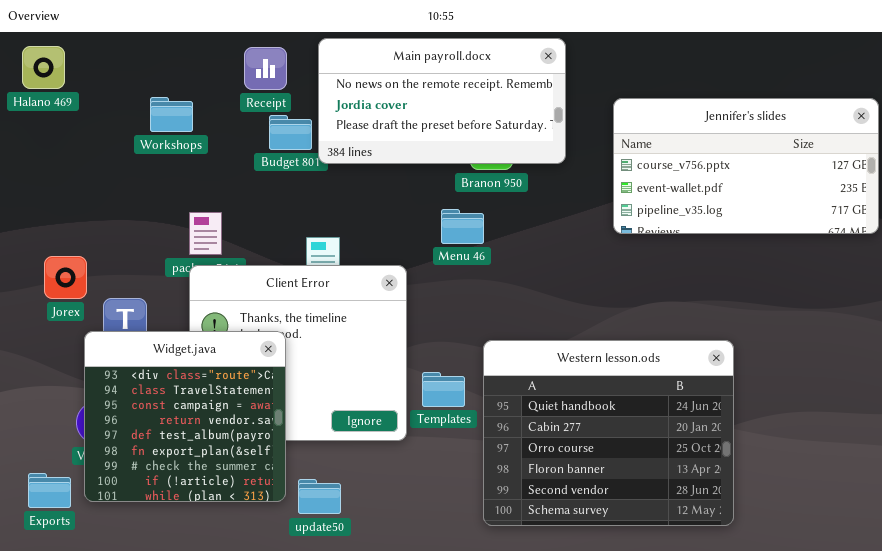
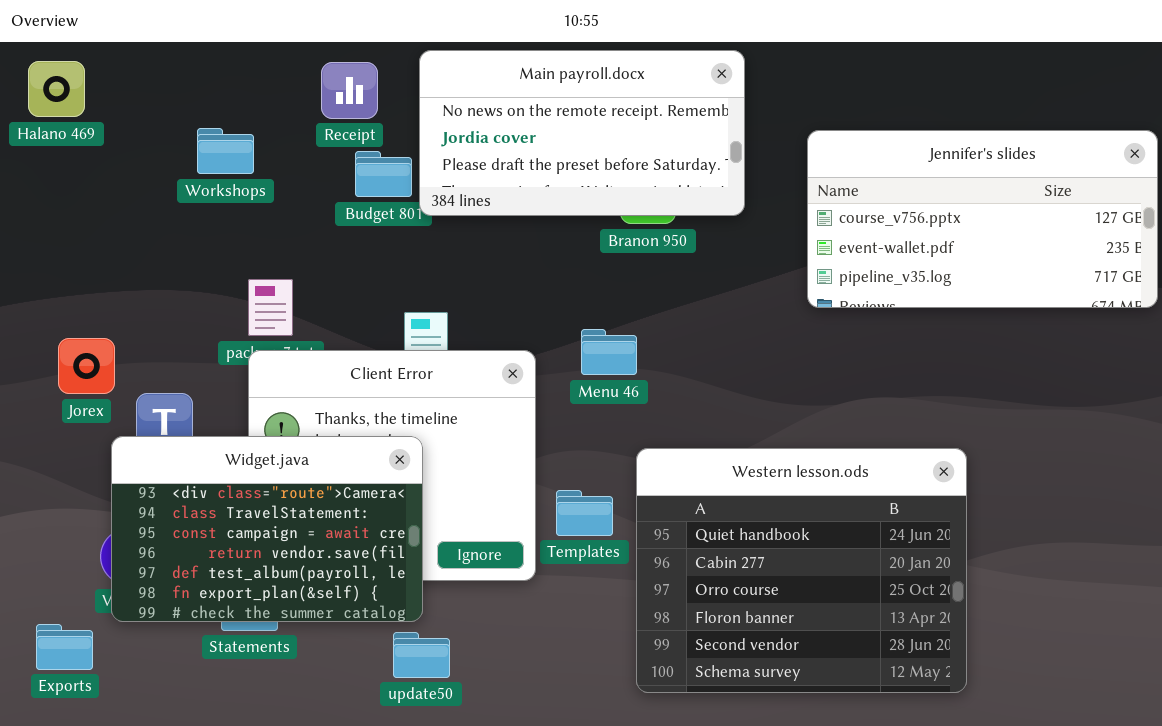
Menu 46: [441,209,484,244] -> [581,329,637,375], moved
Widget.java: [84,331,286,502] -> [111,436,423,622], resized

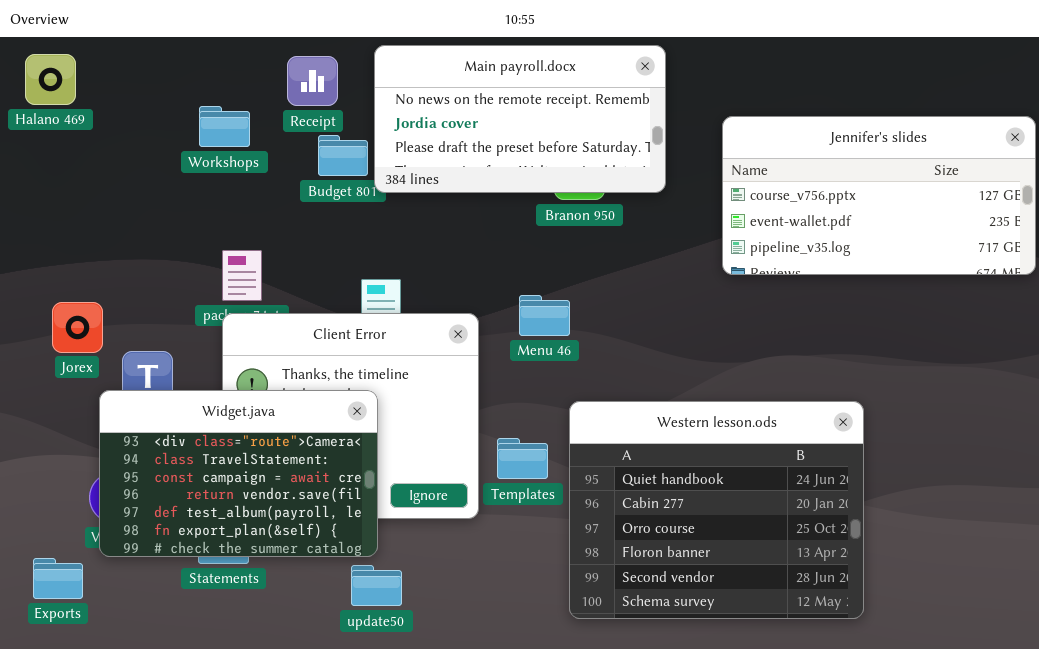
Workshops: [197,128,254,174] -> [199,106,250,147], moved

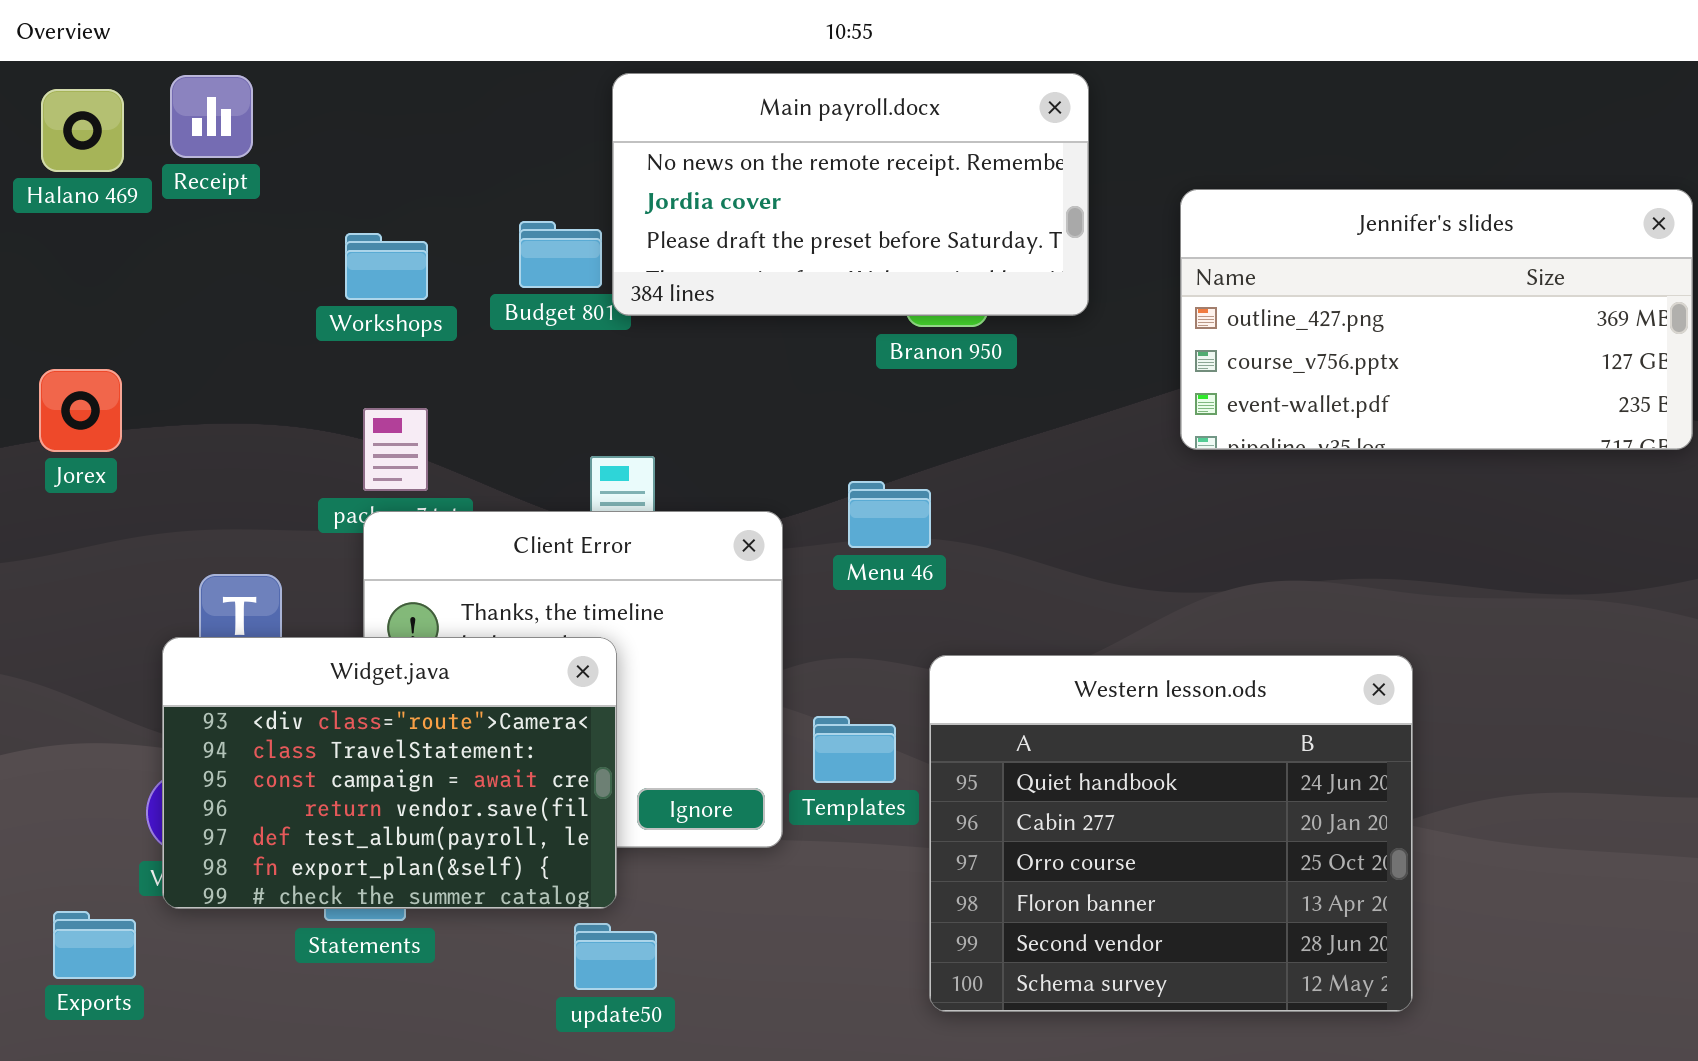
Receipt: [287,56,338,106] -> [170,75,253,158], moved
Workshops: [199,106,250,147] -> [345,233,428,300], moved
Jennifer's slides: [722,116,1036,275] -> [1180,189,1693,450], scrolled up 1 row
Jorex: [52,302,103,353] -> [39,369,122,452], moved

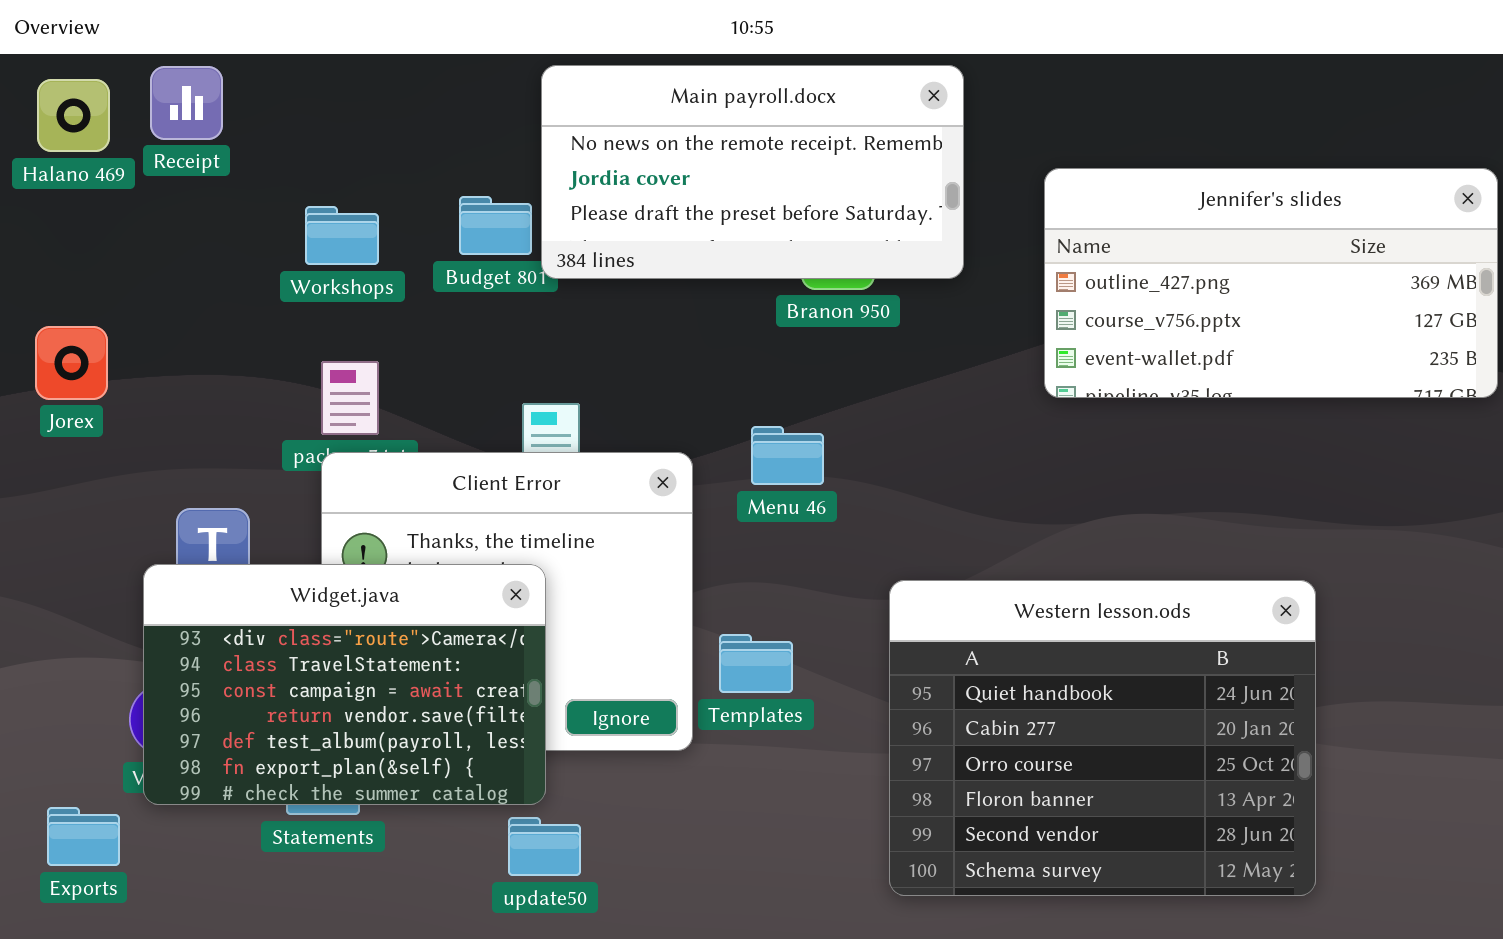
Western lesson.ods: [929,655,1413,1012] -> [889,580,1316,896], moved

